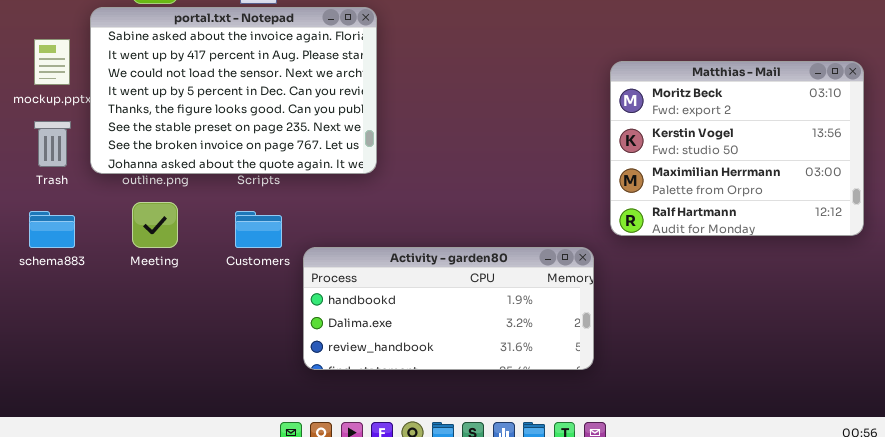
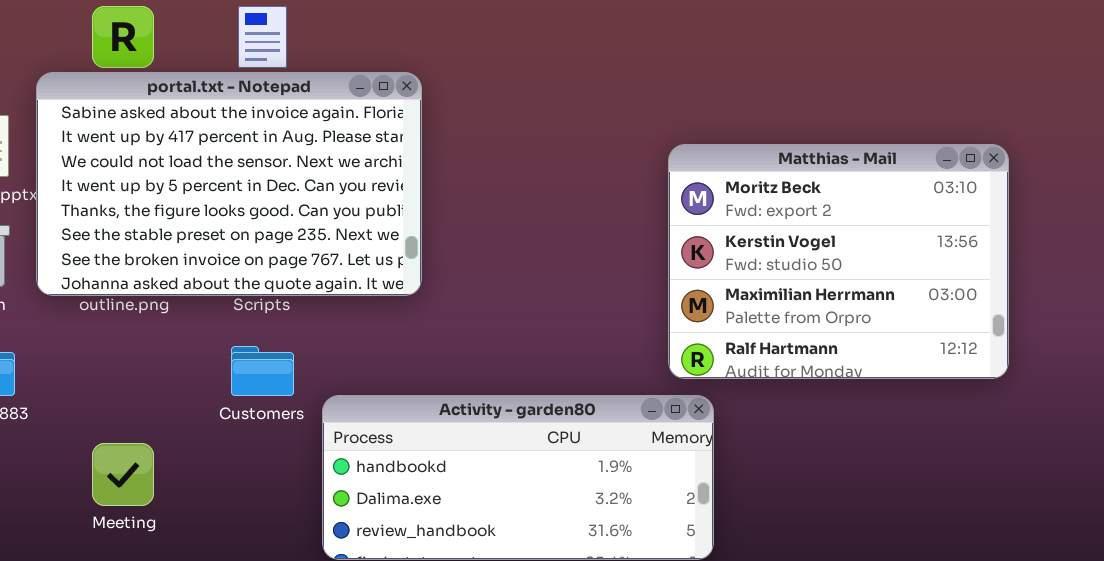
Matthias - Mail: [610,61,864,236] -> [668,144,1009,379], moved
Meeting: [132,202,178,248] -> [92,443,154,506], moved

